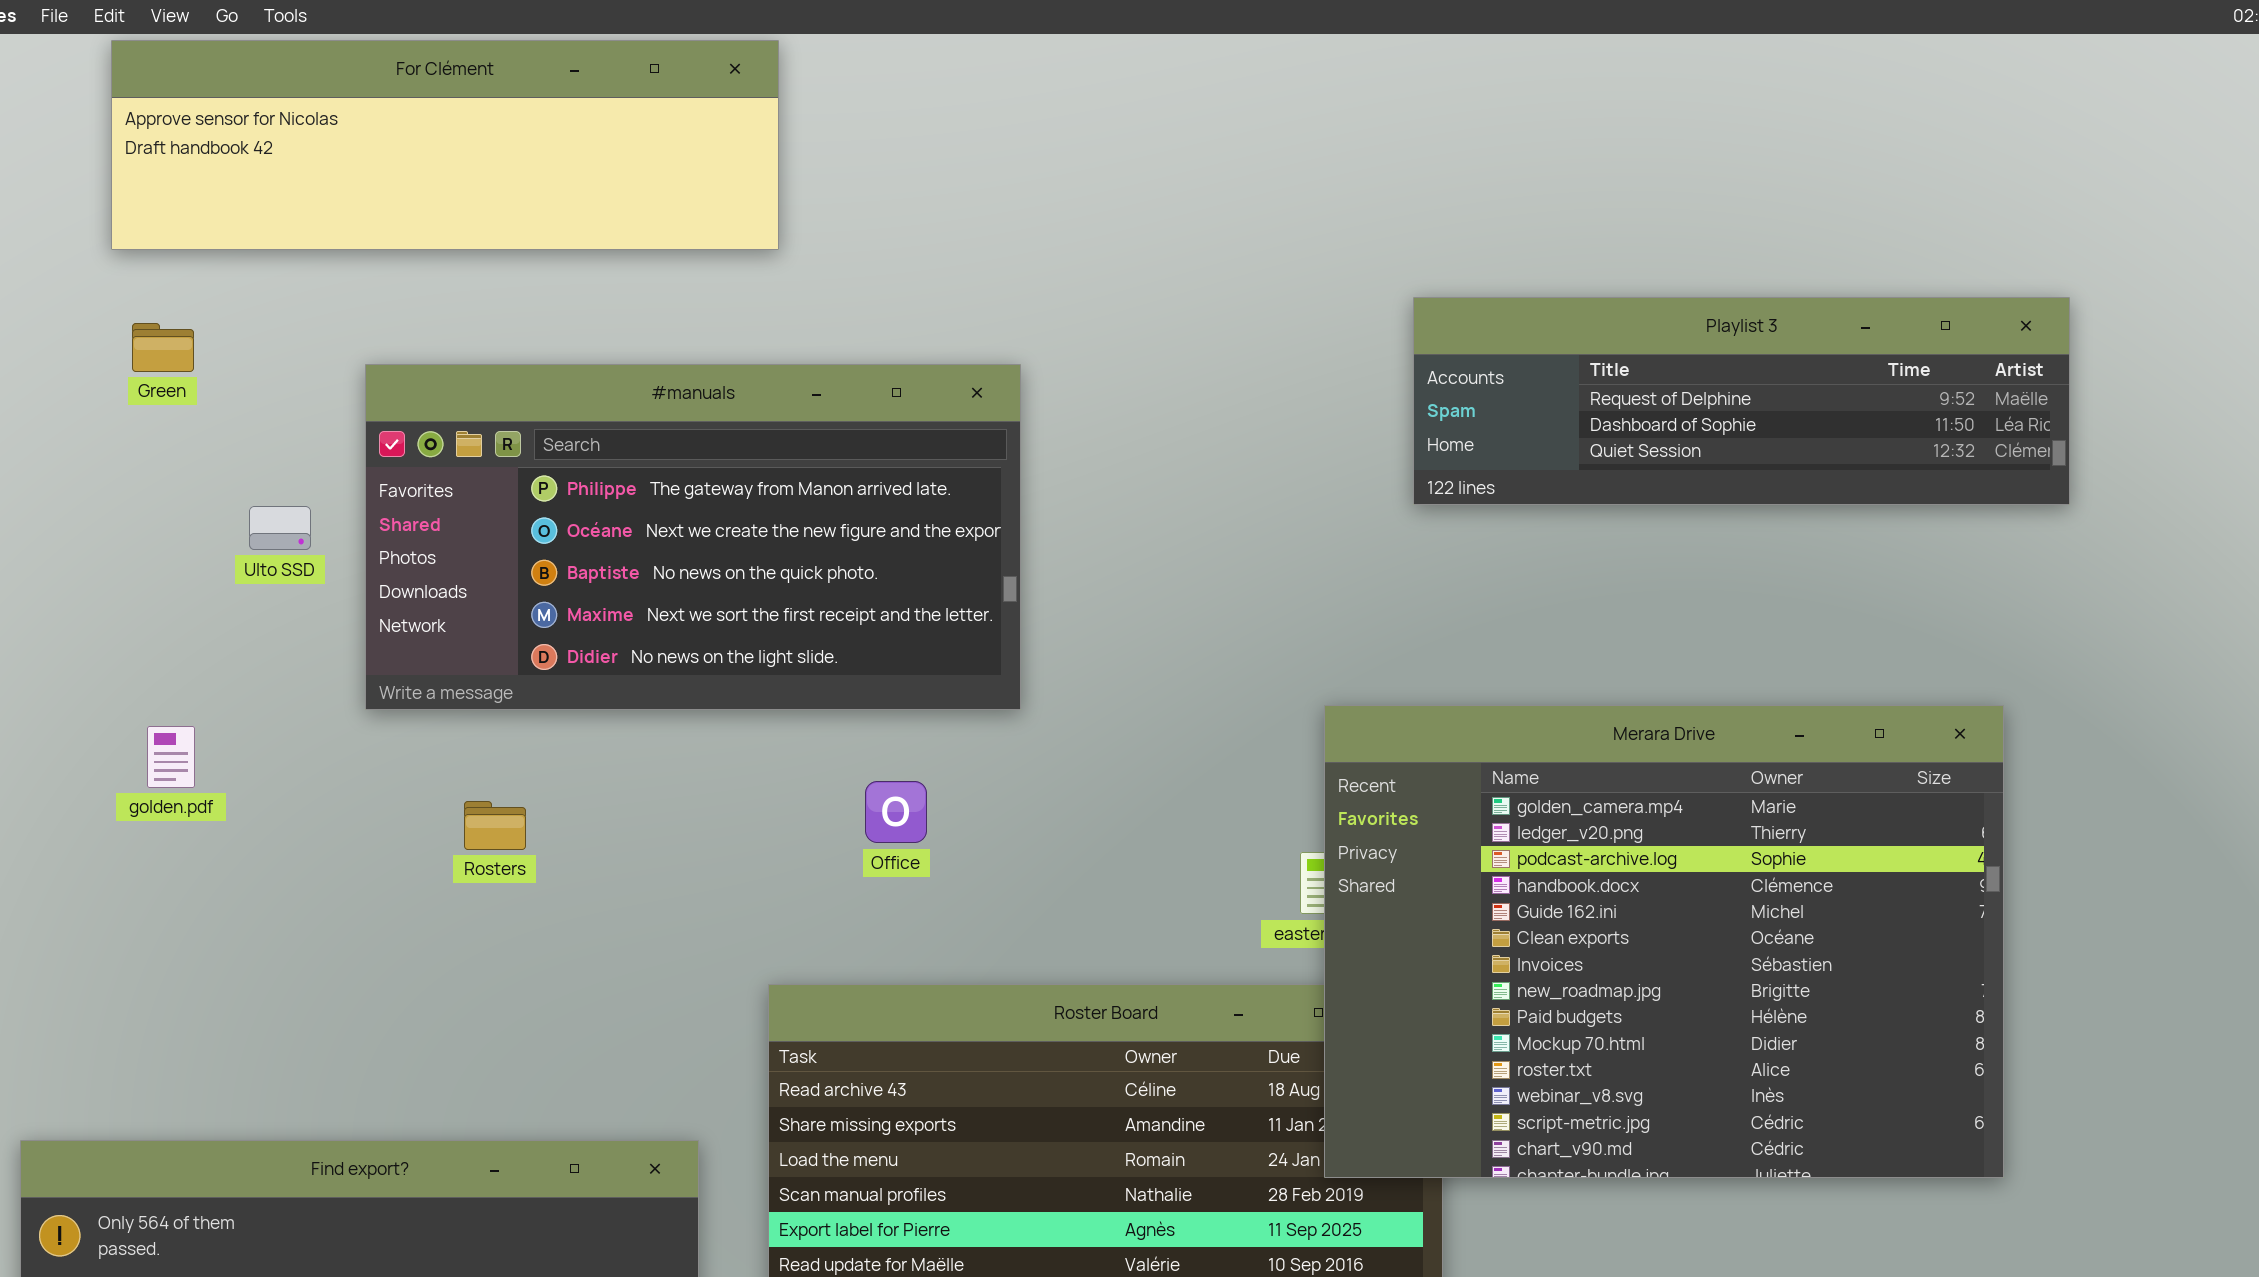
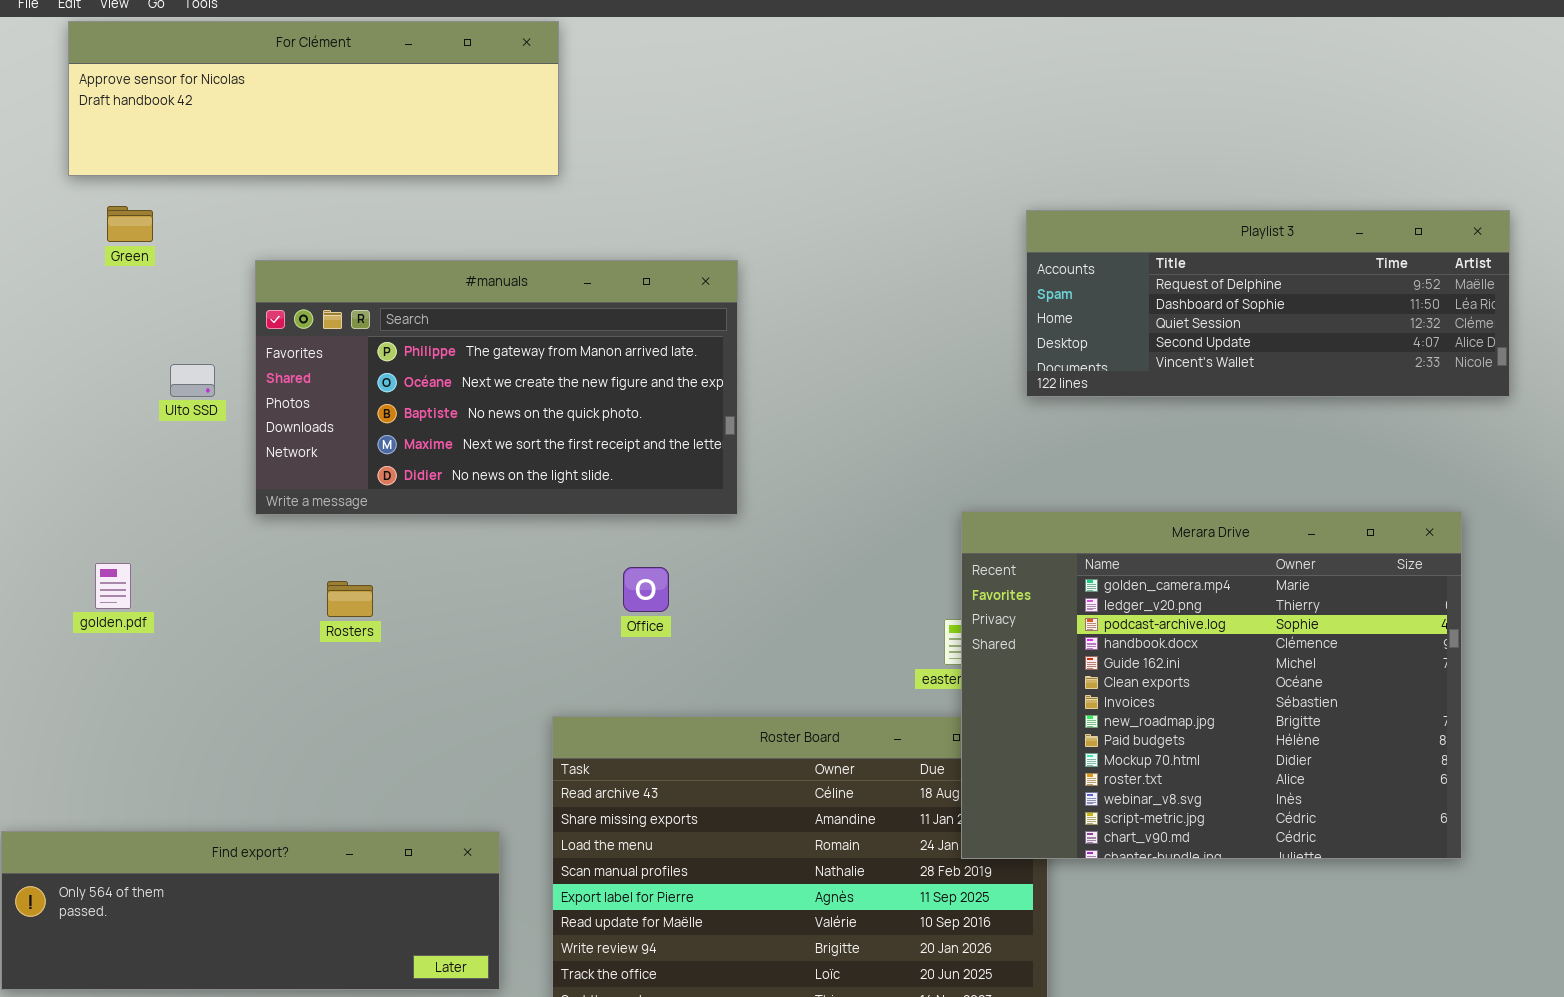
Playlist 3: [1413,297,2070,505] -> [1026,210,1510,397], resized
Green: [132,323,194,372] -> [107,206,153,242], moved
golden.pdf: [147,726,195,788] -> [95,563,131,609], moved

